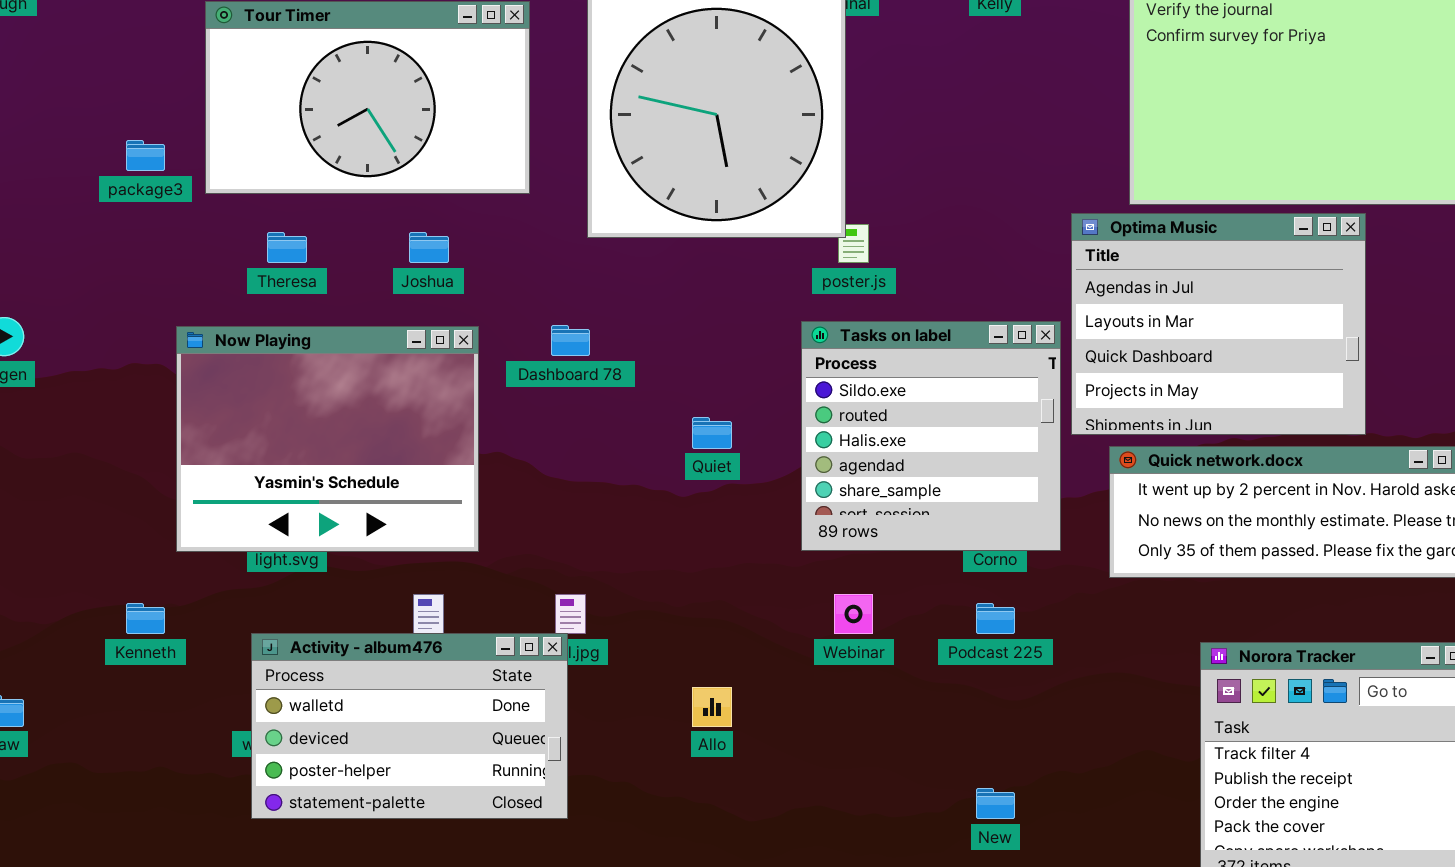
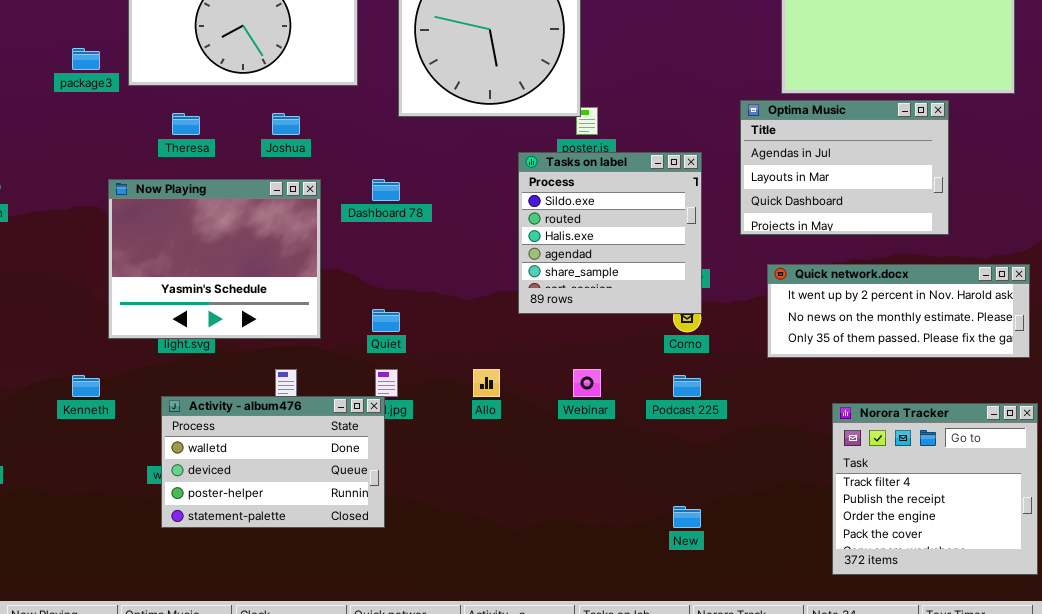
Optima Music: [1071,213,1366,435] -> [740,100,949,235], resized
Tasks on label: [801,321,1061,551] -> [518,152,702,314], moved
Quiet: [692,417,732,449] -> [372,309,400,332], moved
Allo: [692,687,732,727] -> [473,369,500,397], moved

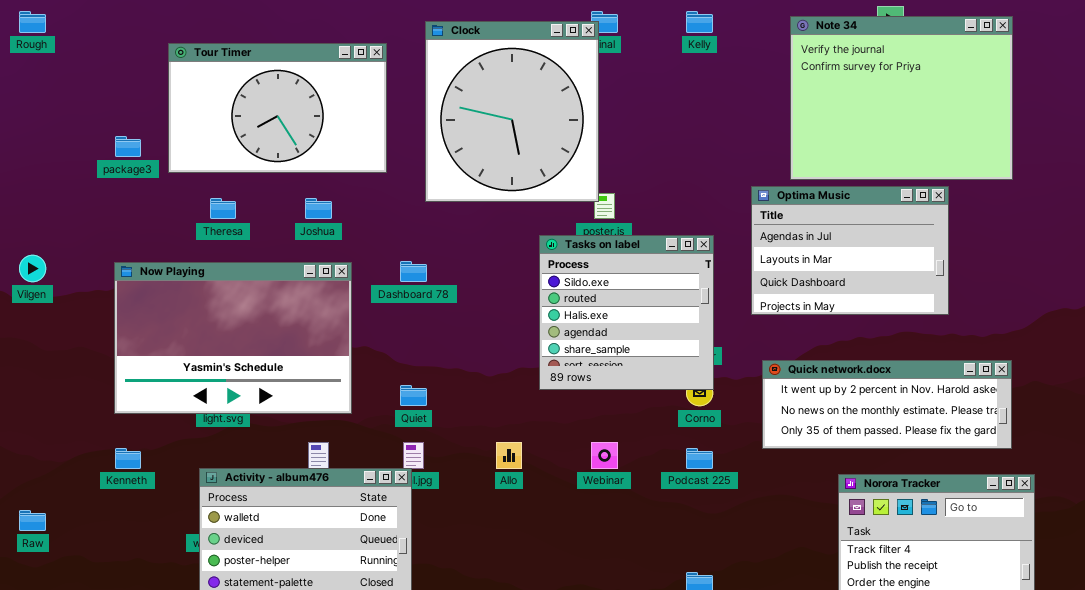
Now Playing: [108,179,321,339] -> [114,262,352,414], resized
Quick network.docx: [767,264,1030,358] -> [762,360,1012,449], moved

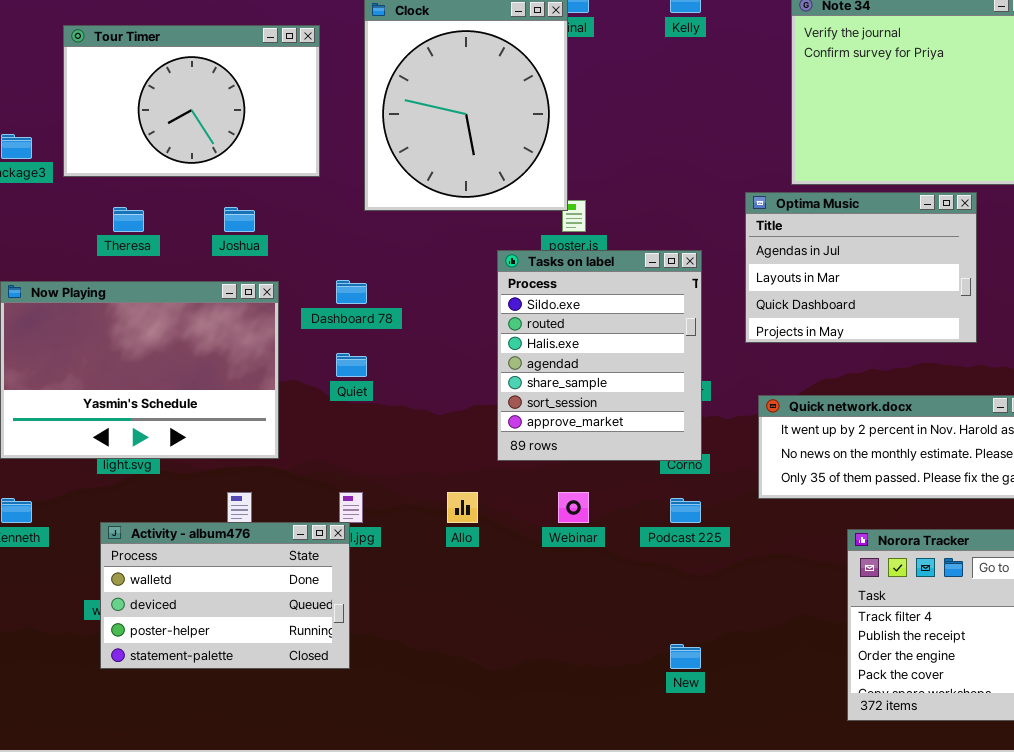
Tasks on label: [539,235,714,390] -> [497,250,702,461], resized
Quiet: [400,385,427,406] -> [336,353,367,377], moved

